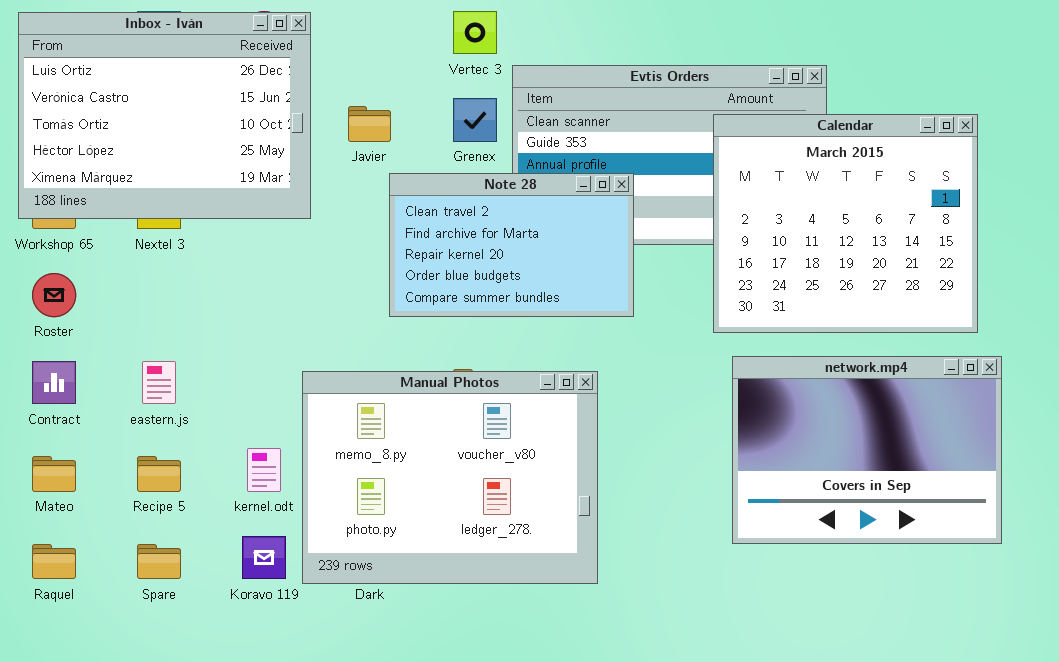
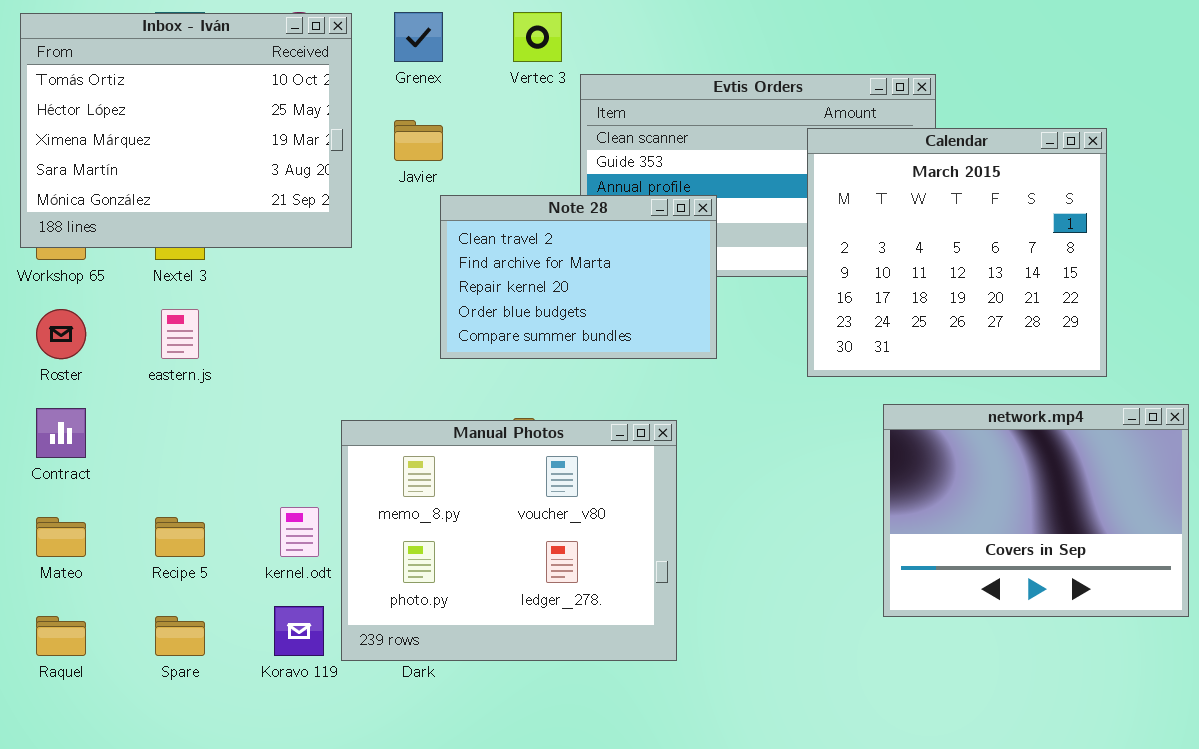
Inbox - Iván: [18,12,311,219] -> [20,13,352,248], scrolled down 2 rows
Grenex: [453,98,497,142] -> [394,12,443,62], moved
network.mp4: [732,356,1002,544] -> [883,404,1189,617], moved
eastern.js: [142,361,176,404] -> [161,309,199,359], moved

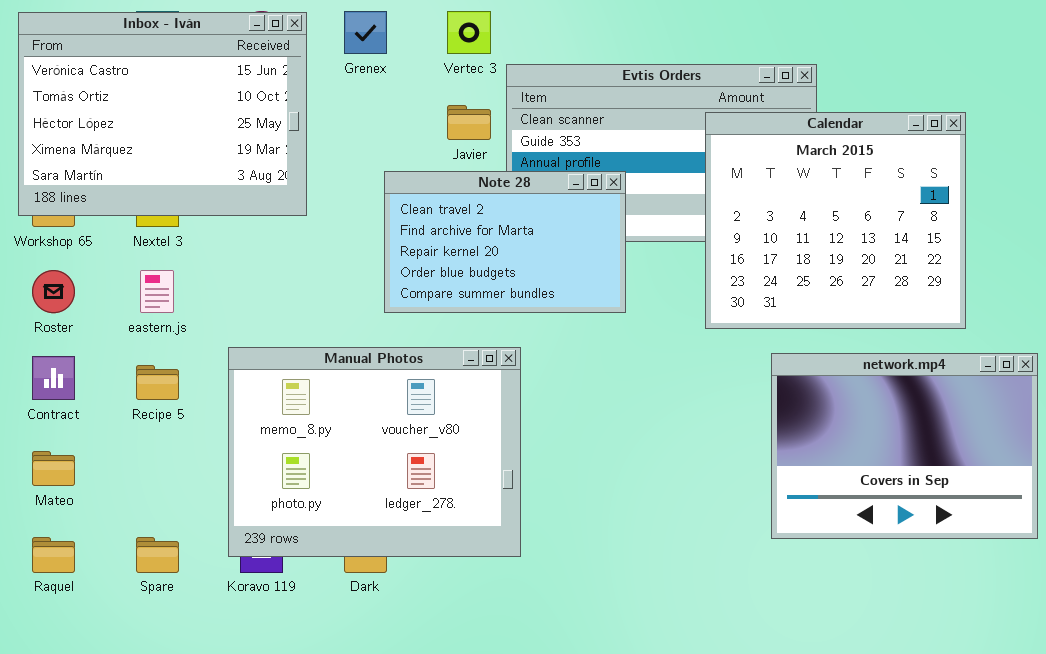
Inbox - Iván: [20,13,352,248] -> [18,12,307,216], scrolled up 1 row
Javier: [394,120,443,161] -> [447,105,491,140], moved
Manual Photos: [341,420,677,661] -> [228,347,521,557], moved
Recipe 5: [155,517,205,557] -> [136,365,179,400], moved

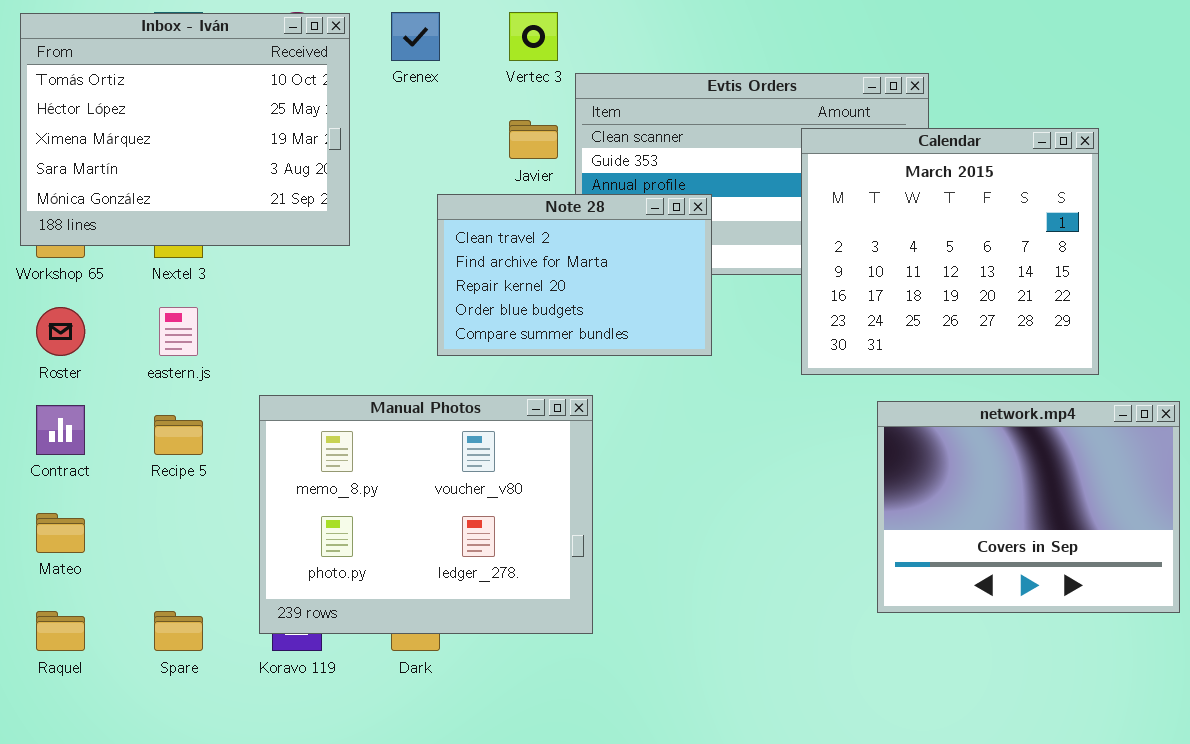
Inbox - Iván: [18,12,307,216] -> [20,13,350,246], scrolled down 1 row

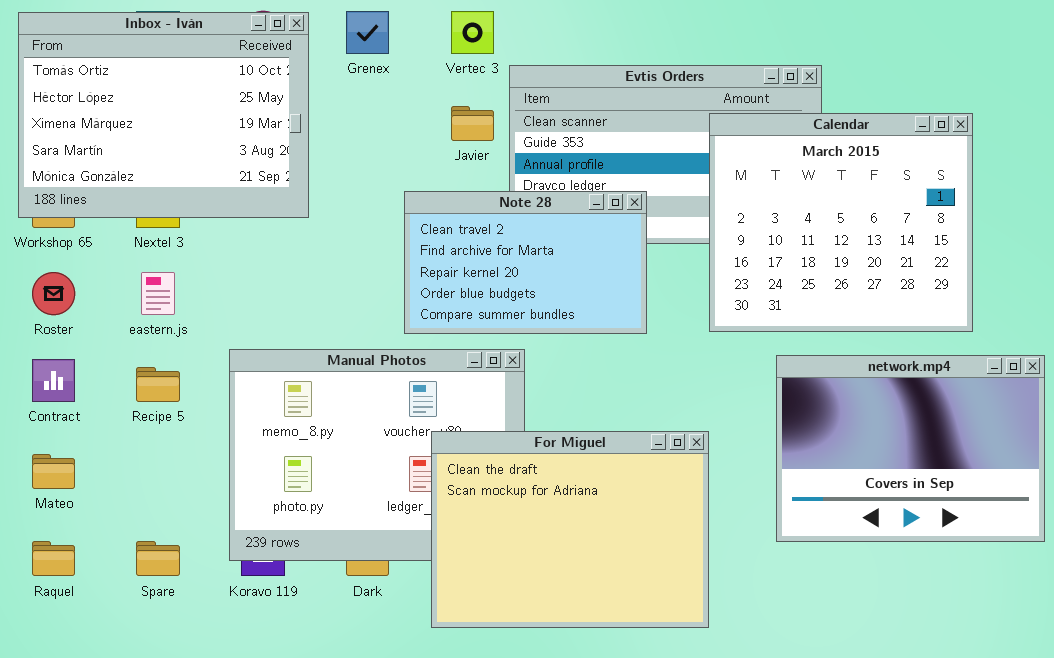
Note 28: [437,194,712,356] -> [404,191,647,334], moved
For Miguel: none -> [431,431,709,628], opened

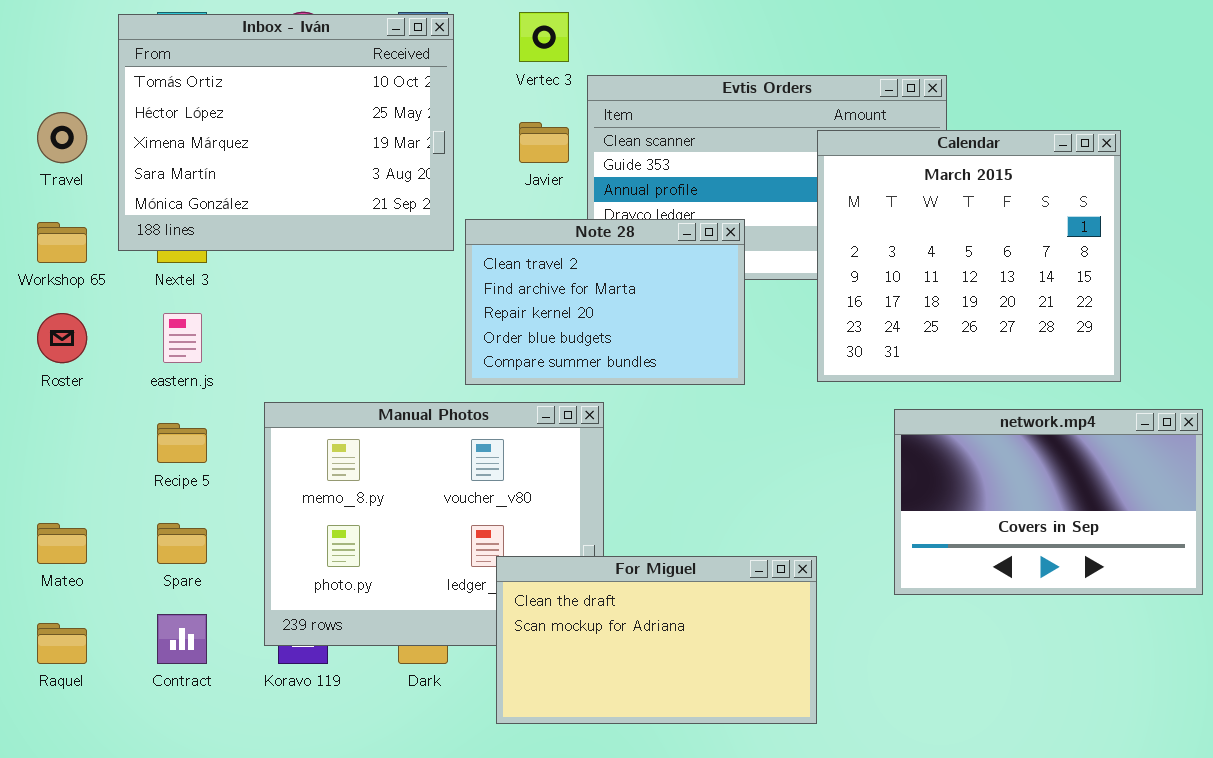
Inbox - Iván: [18,12,309,218] -> [118,14,454,251], moved
network.mp4: [776,355,1045,542] -> [894,409,1203,595], resized
Contract: [32,359,75,402] -> [157,614,207,664], moved
For Miguel: [431,431,709,628] -> [496,556,817,724], resized
Spare: [136,541,180,576] -> [157,523,207,564], moved

